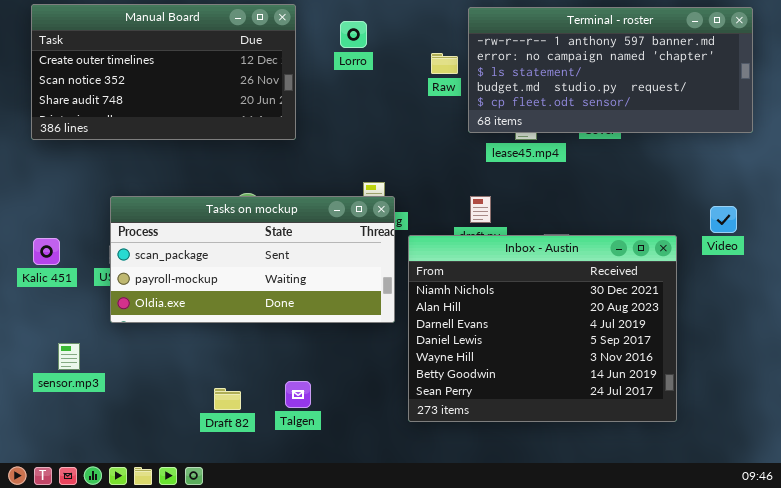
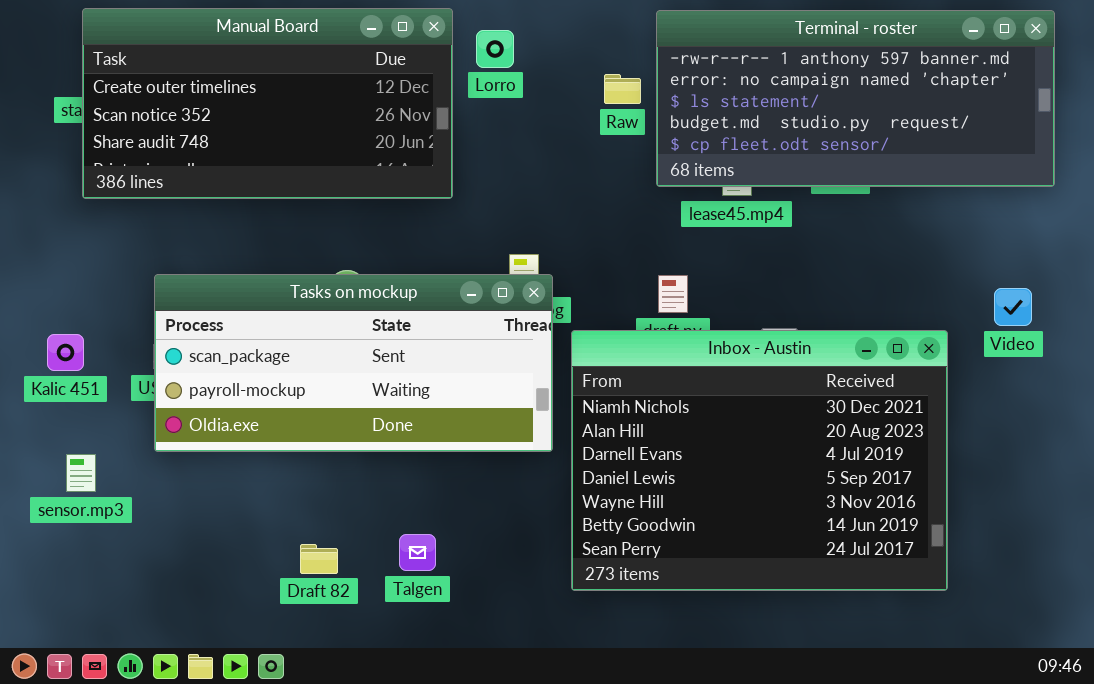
Manual Board: [31,4,296,140] -> [82,8,453,199], moved
sensor.mp3: [58,343,80,370] -> [66,454,96,492], moved

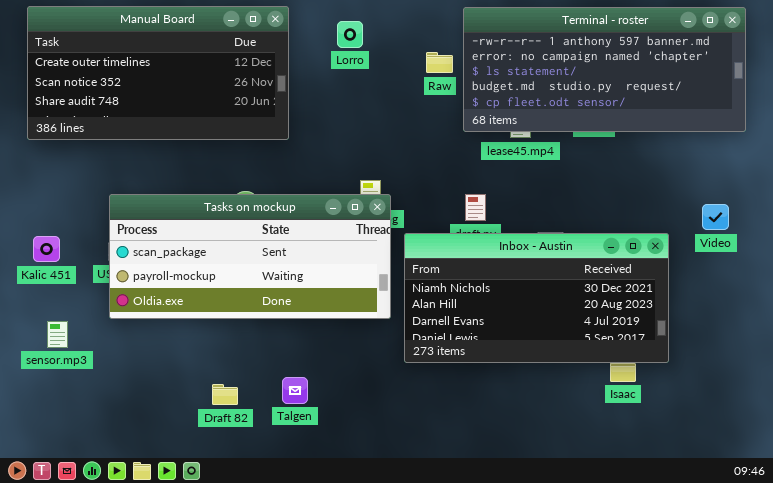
Manual Board: [82,8,453,199] -> [27,6,289,140], moved
Inbox - Austin: [571,330,948,591] -> [404,233,669,363], resized

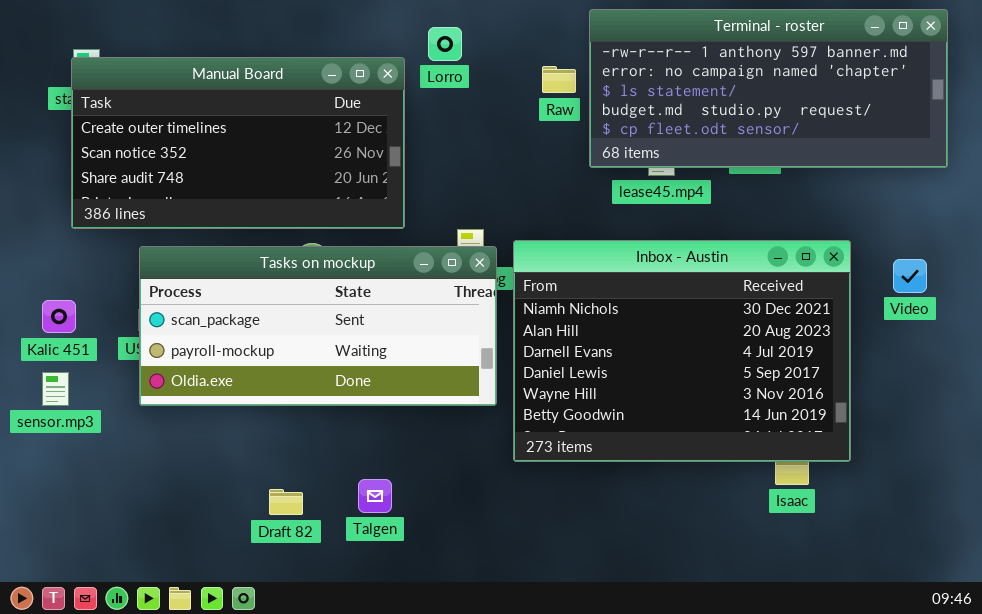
Manual Board: [27,6,289,140] -> [71,57,405,229], moved
Inbox - Austin: [404,233,669,363] -> [513,240,851,462], resized
sensor.mp3: [47,321,68,348] -> [42,372,69,406], moved

